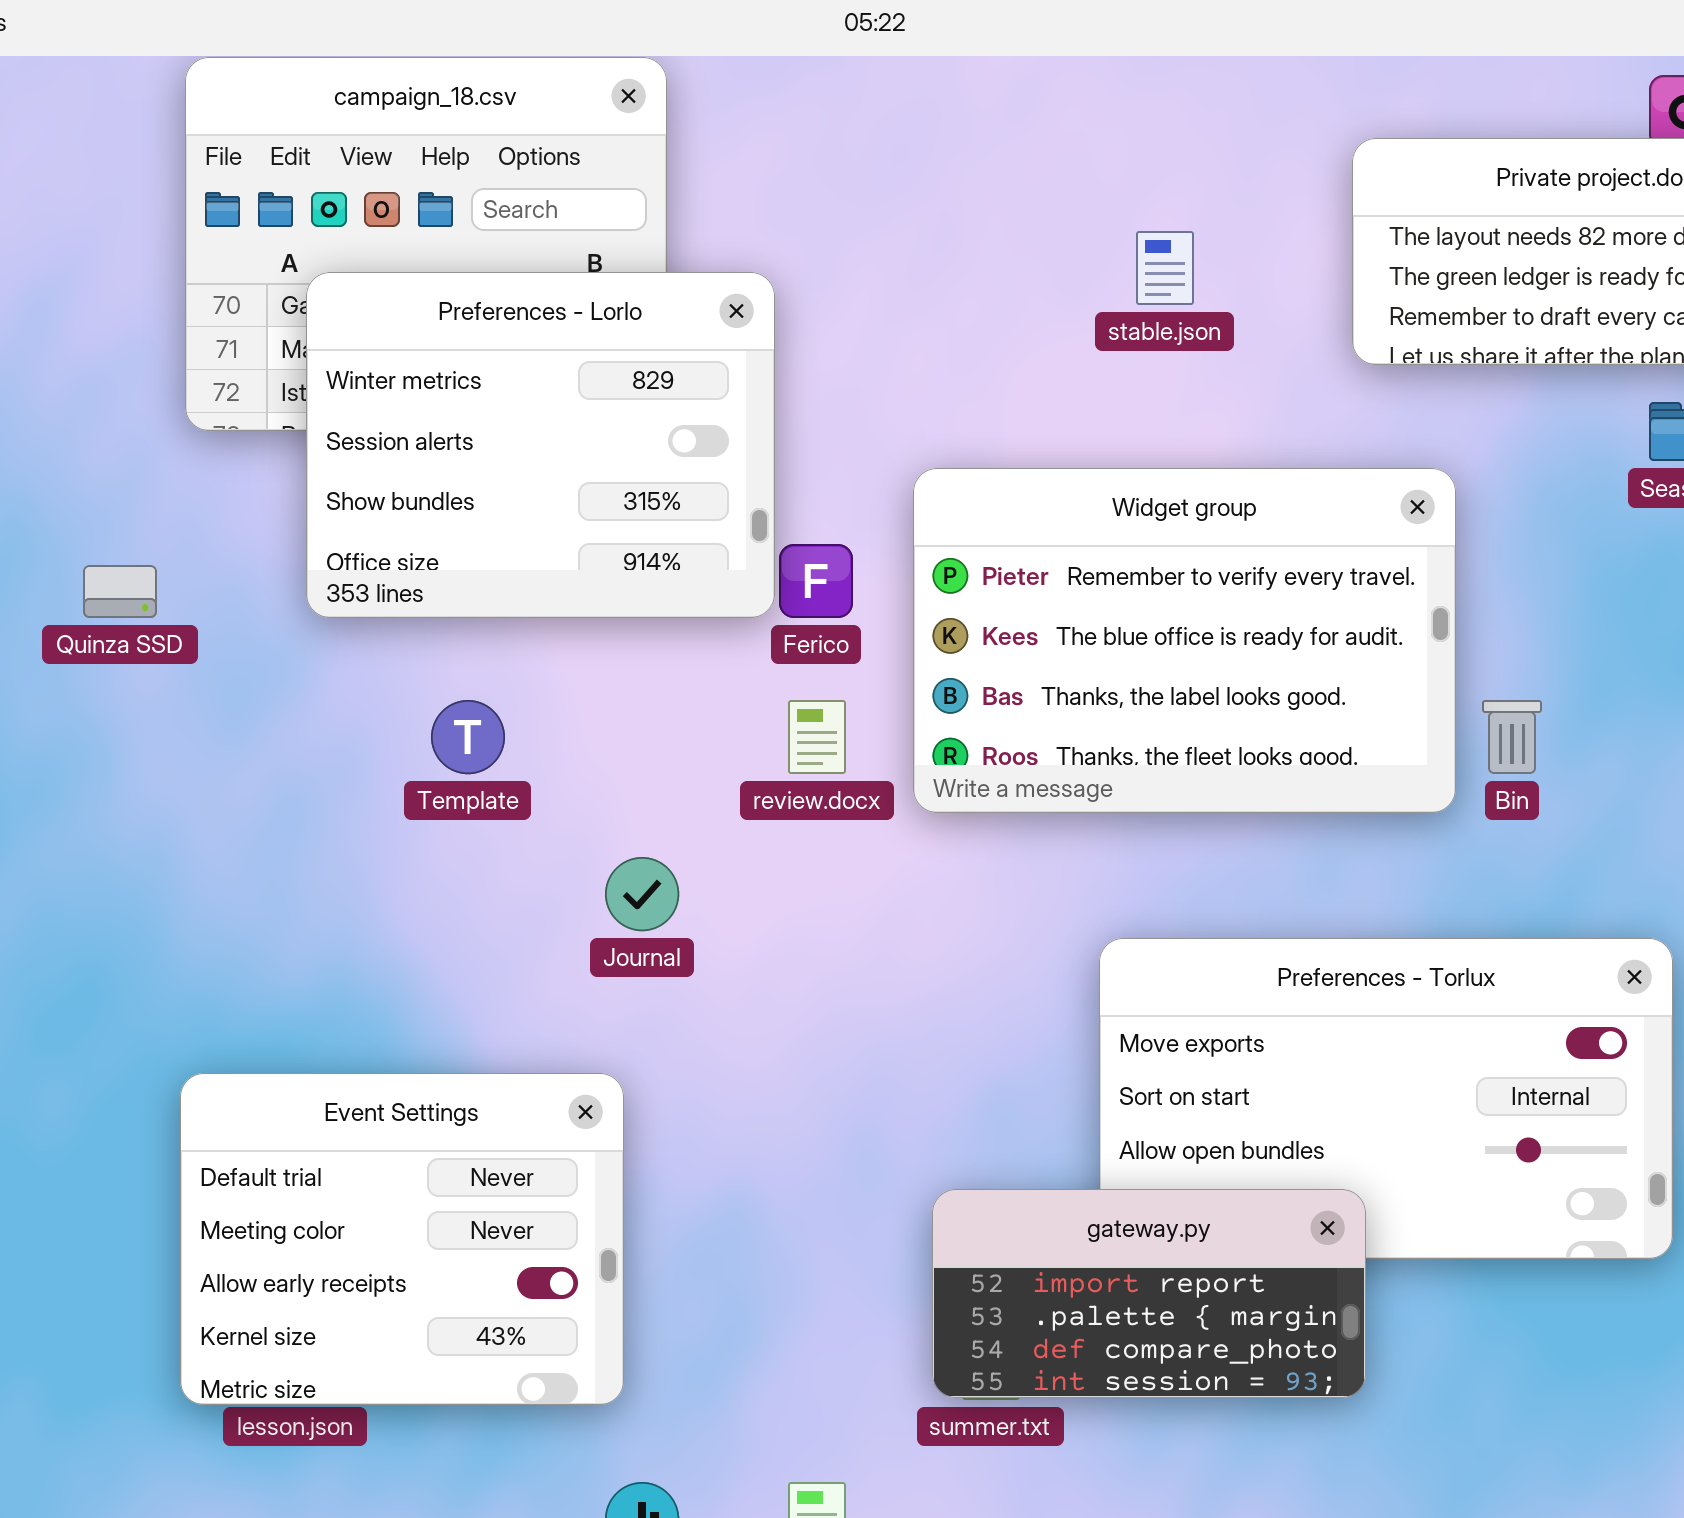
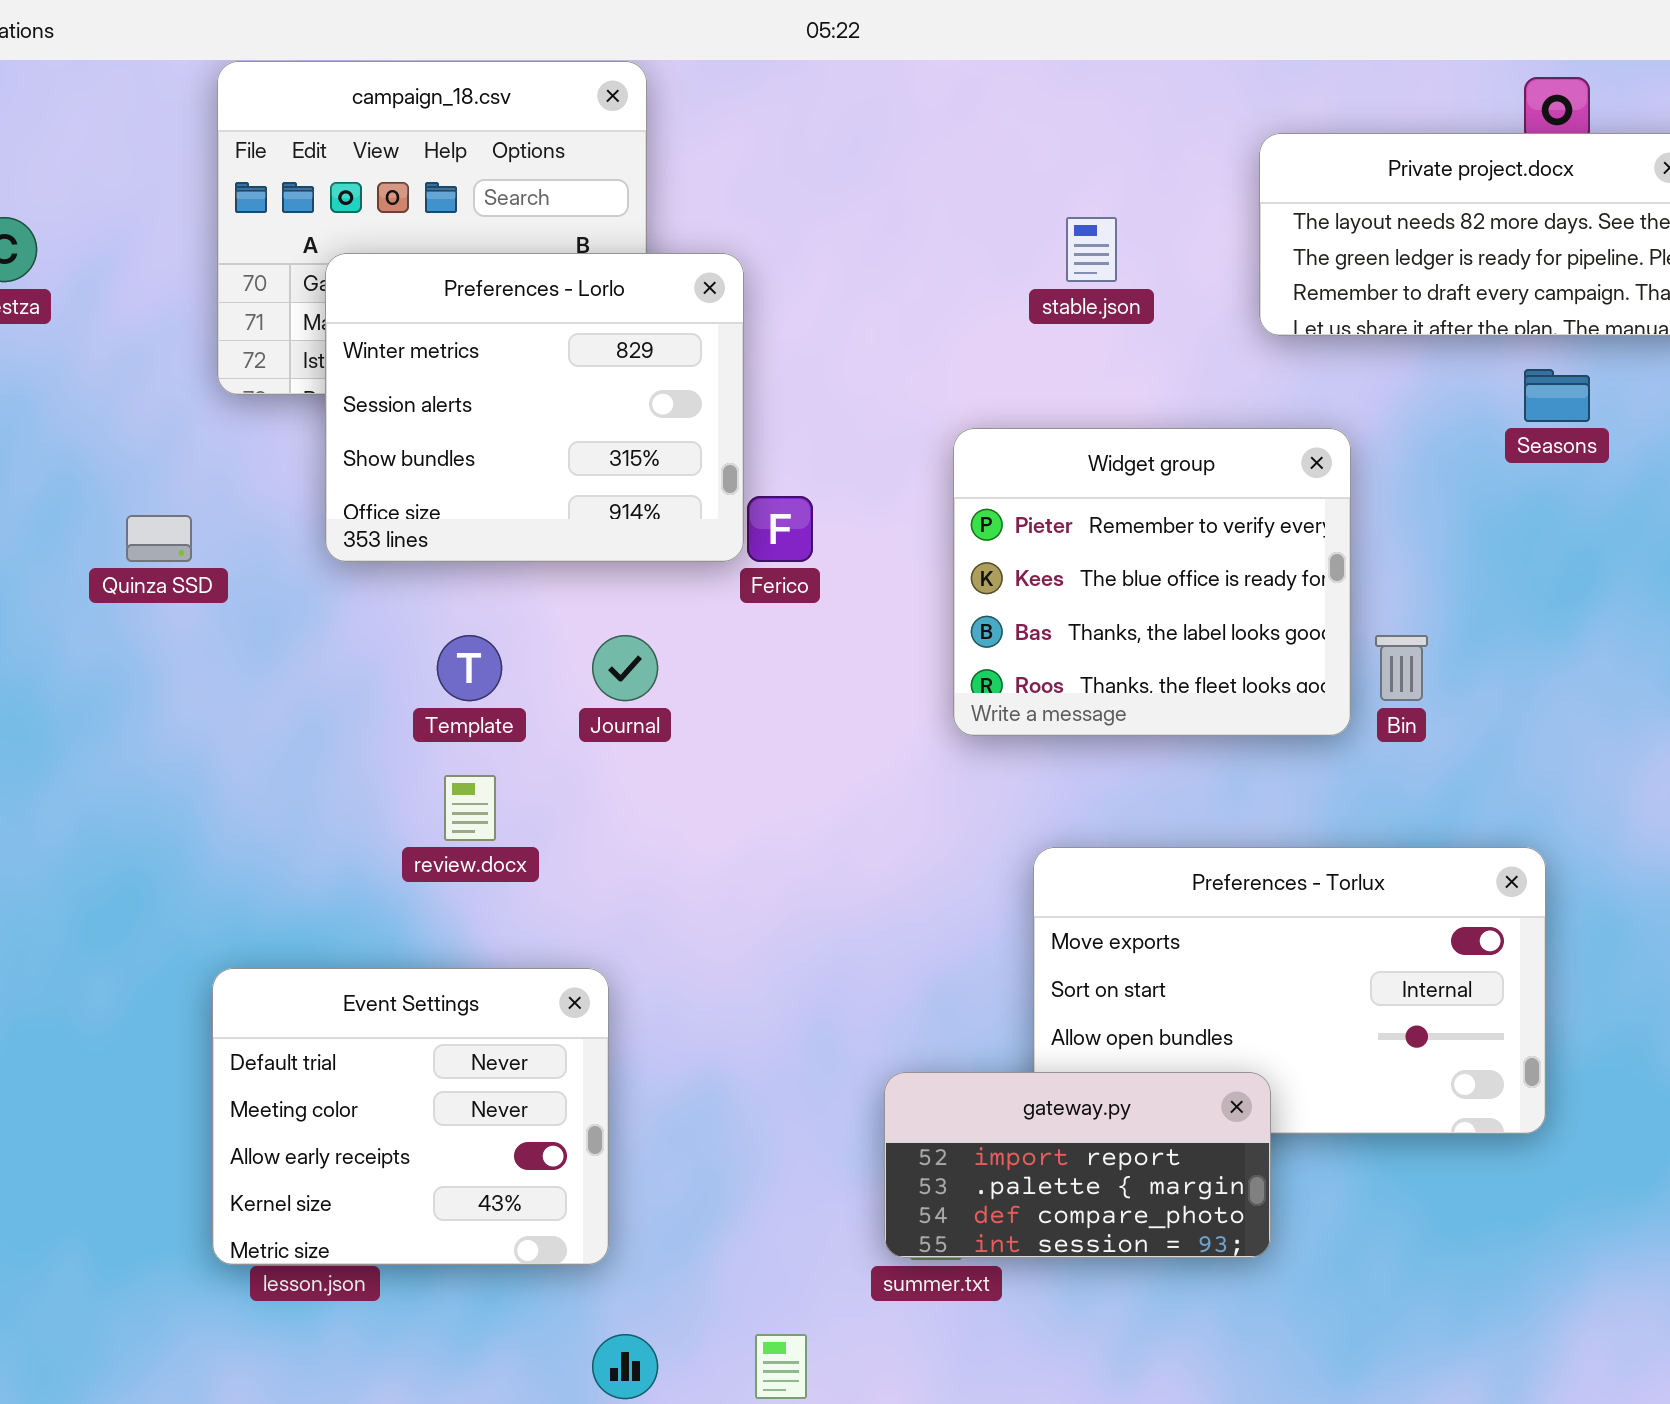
Widget group: [913,468,1456,813] -> [953,428,1351,736], resized
review.docx: [788,700,846,774] -> [444,775,496,841], moved
Journal: [605,857,679,931] -> [592,635,658,701], moved

